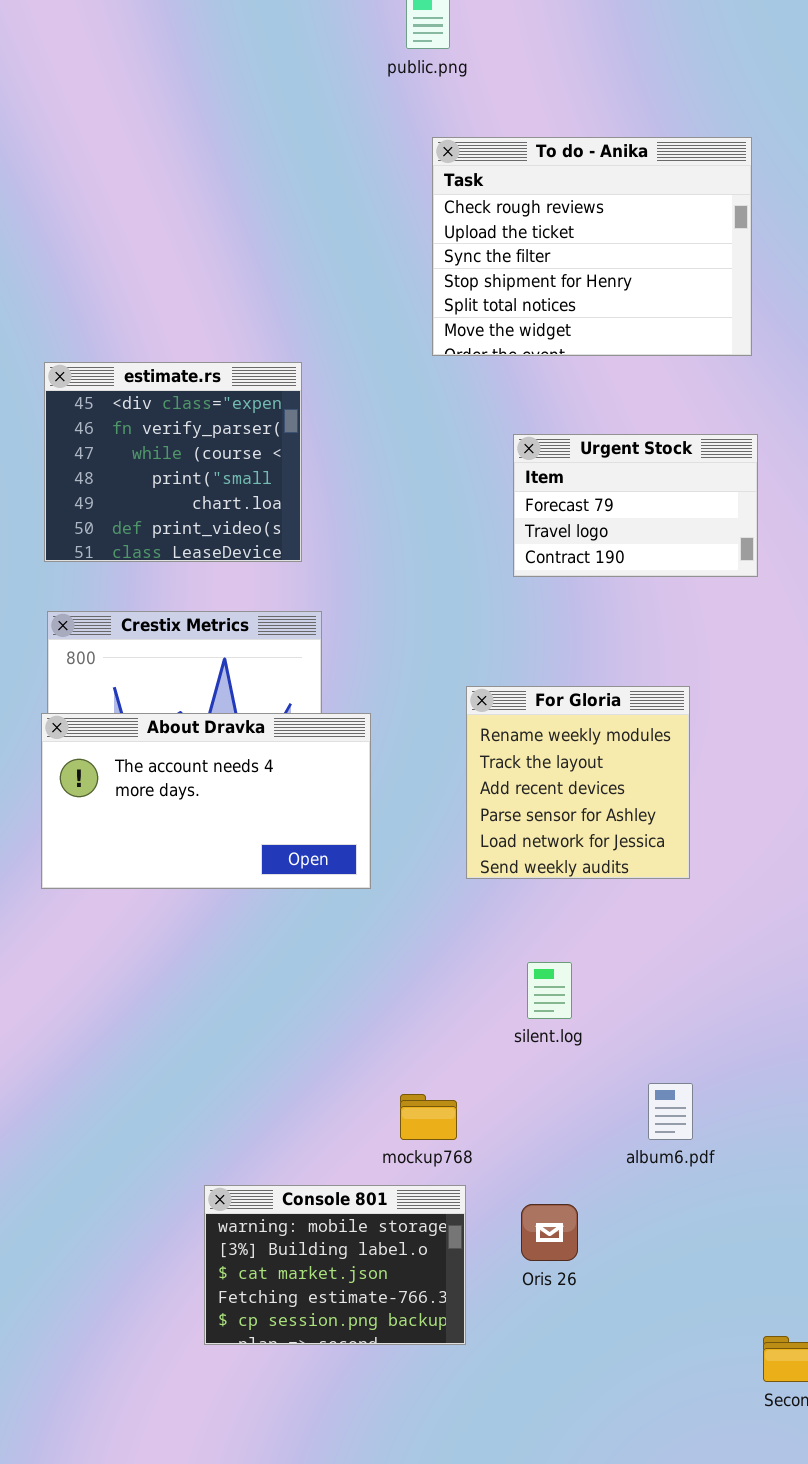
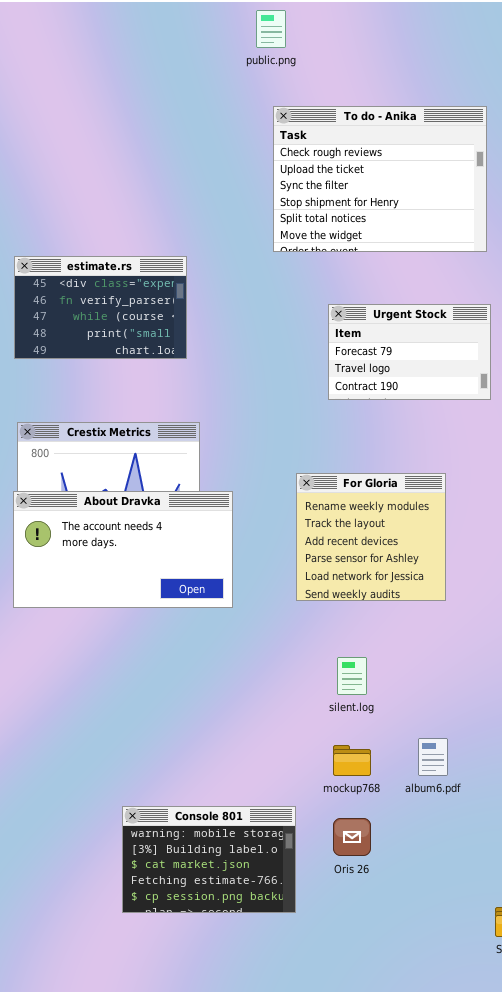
estimate.rs: [44,362,302,562] -> [14,256,187,359], resized
mockup768: [400,1094,457,1140] -> [333,745,371,776], moved

